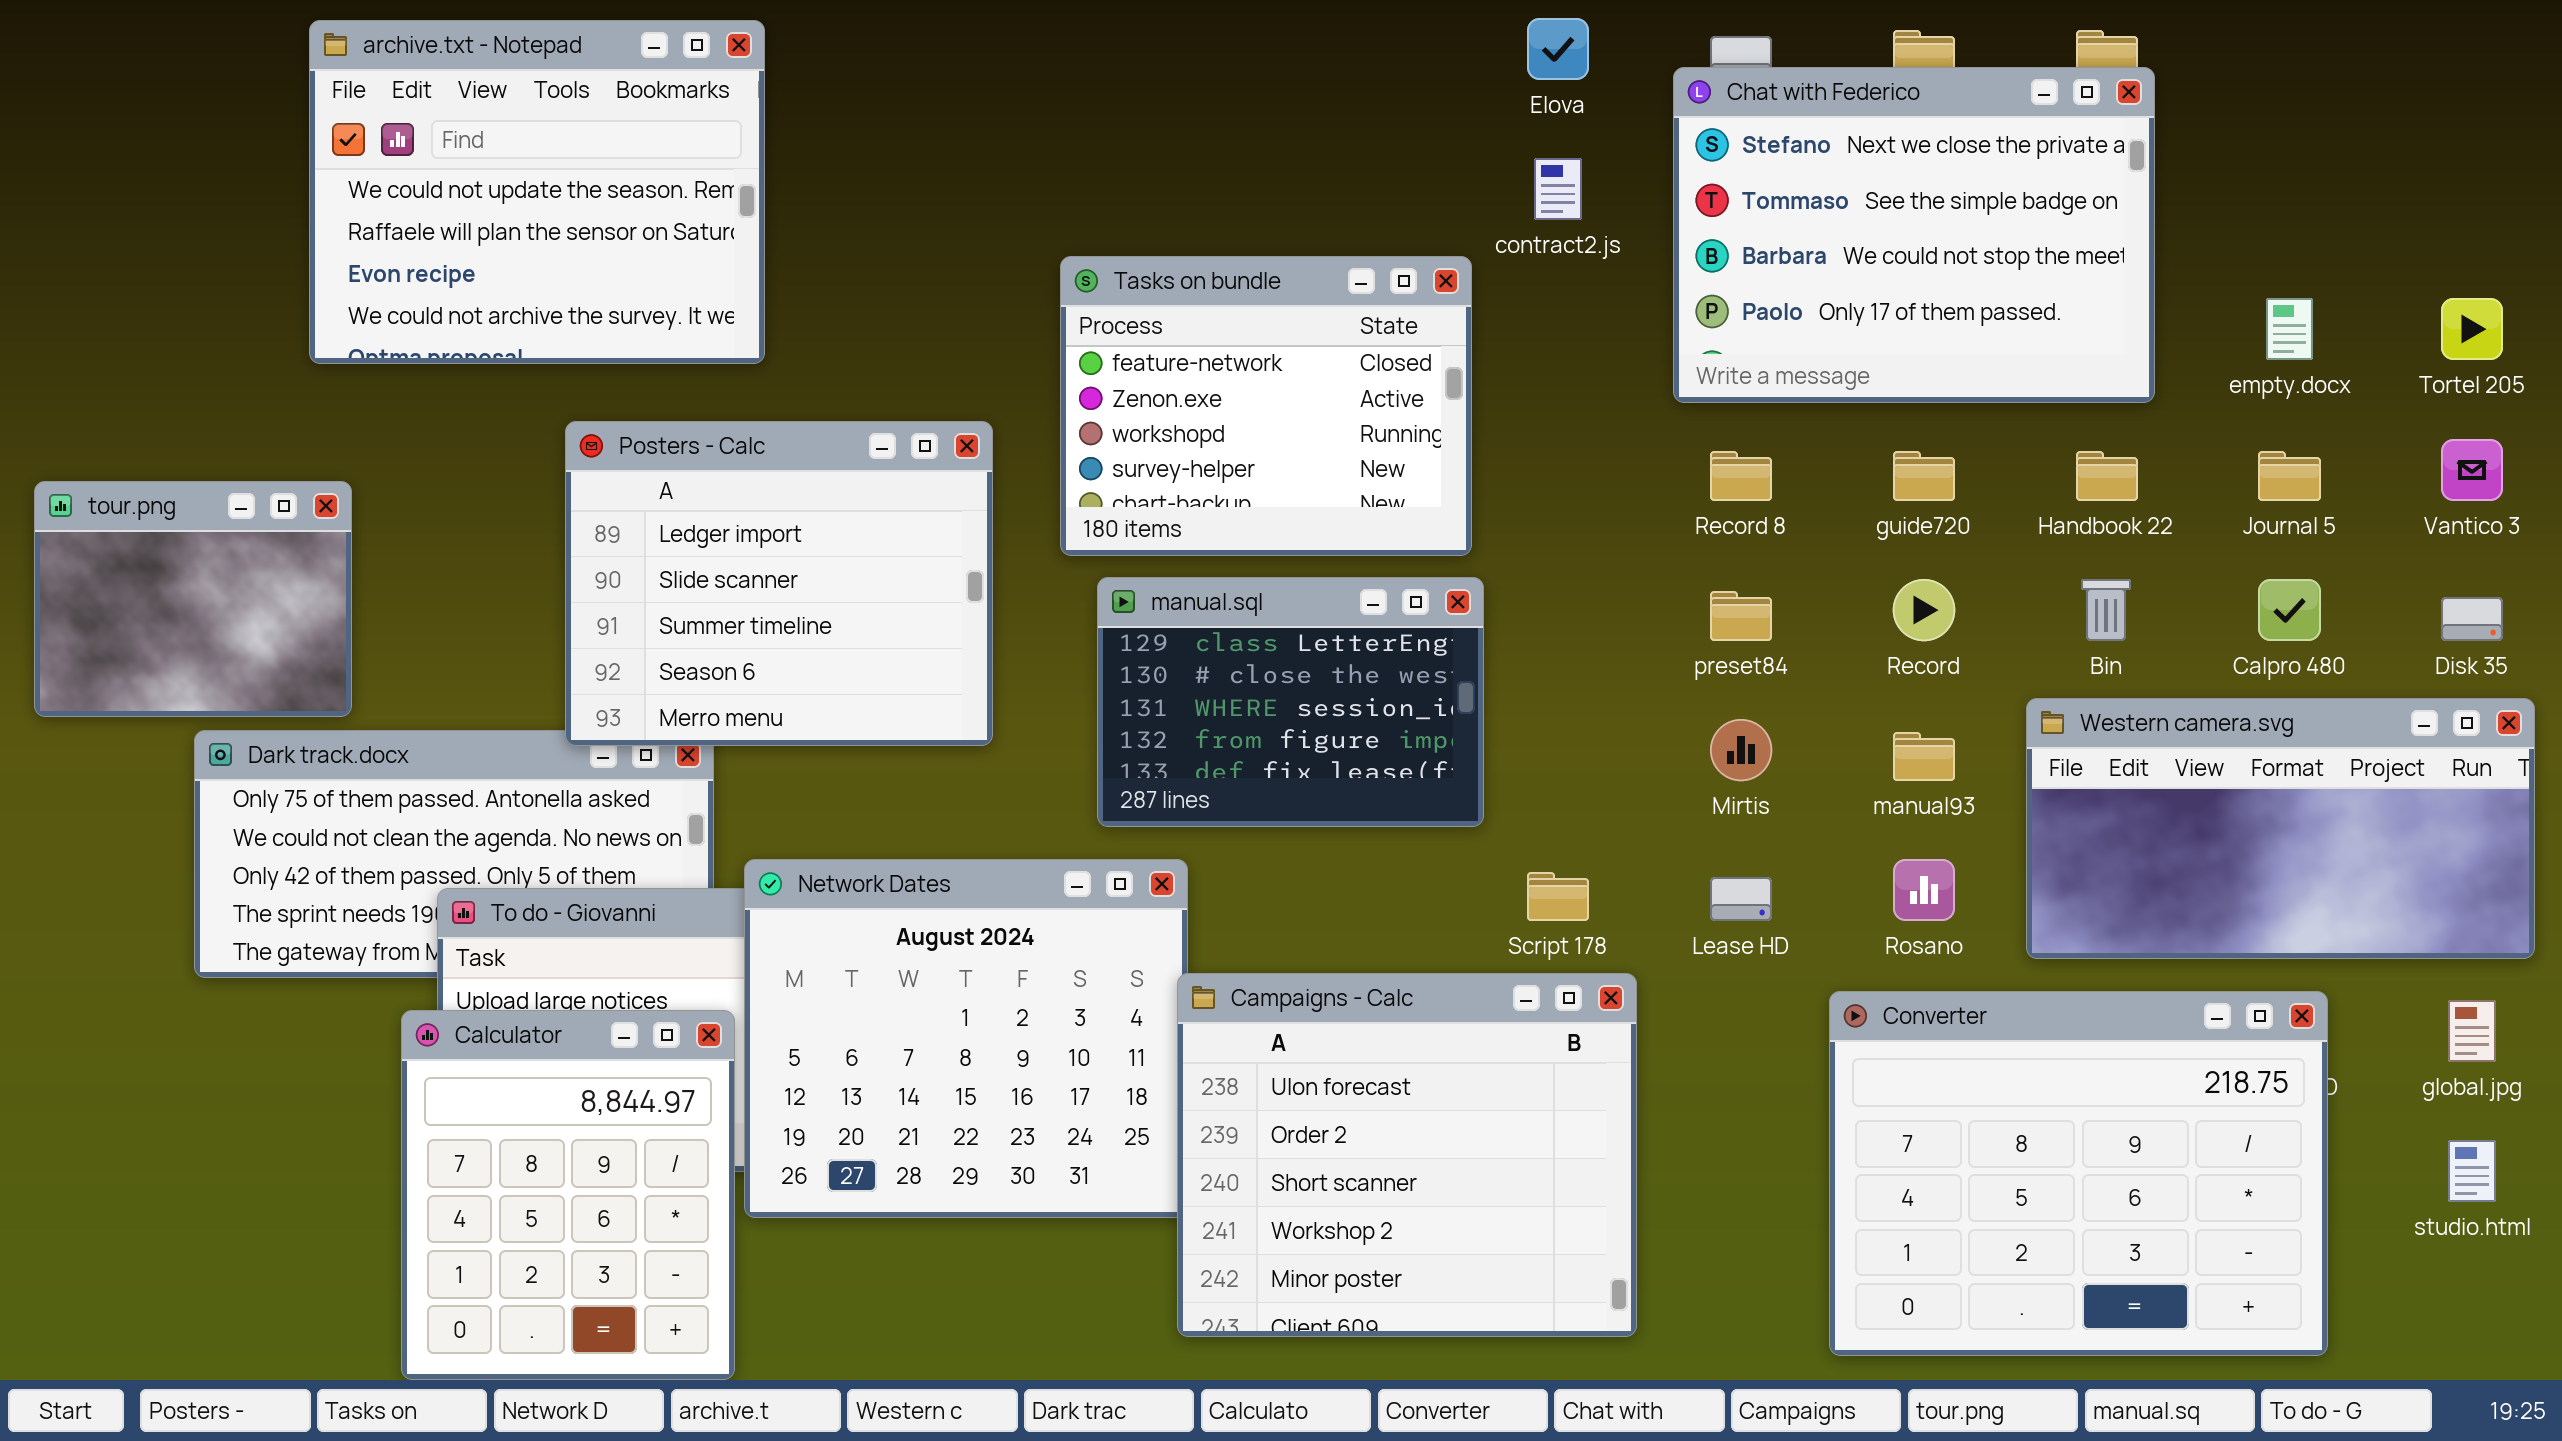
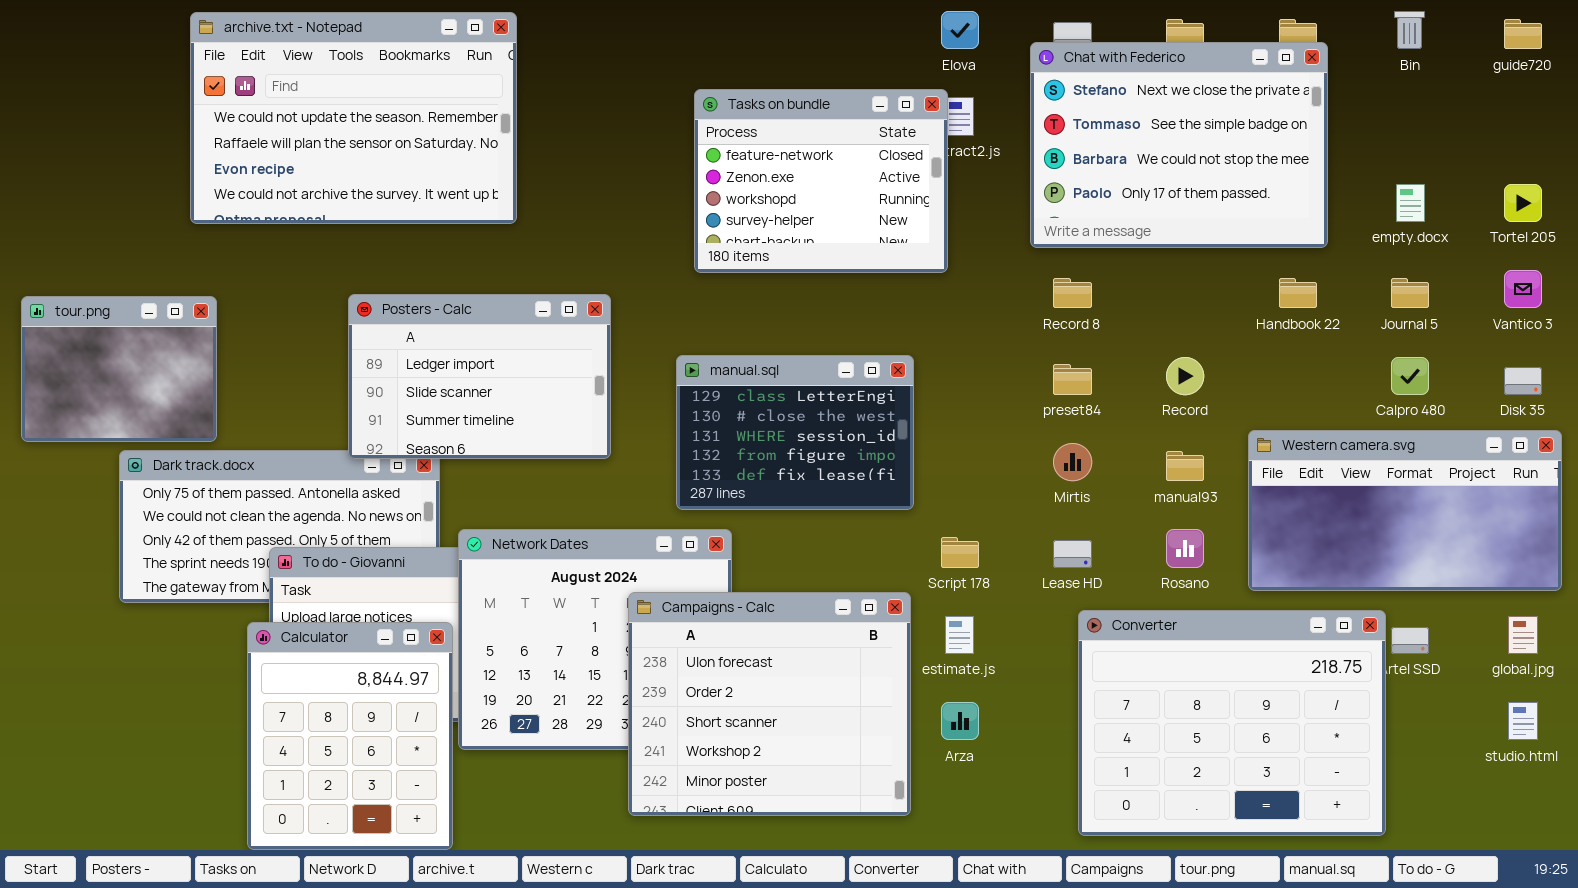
archive.txt - Notepad: [309,20,765,364] -> [190,12,517,224], resized
Tasks on bundle: [1060,256,1472,556] -> [694,89,948,273], moved
Posters - Calc: [565,421,993,746] -> [348,294,611,459], resized
guide720: [1893,451,1955,501] -> [1504,19,1542,49], moved
Bin: [2081,579,2131,641] -> [1394,11,1425,49], moved
Campaigns - Calc: [1177,973,1637,1337] -> [628,592,911,816], moved
Converter: [1829,991,2328,1356] -> [1078,610,1386,836], moved

